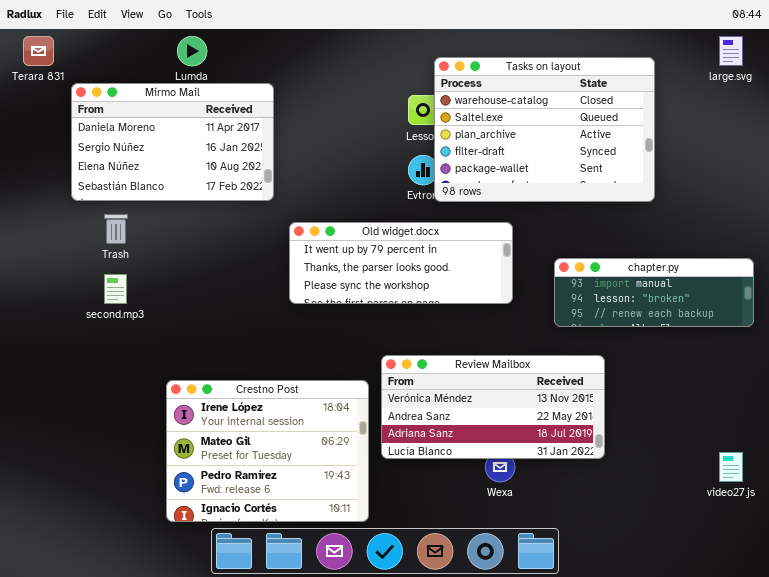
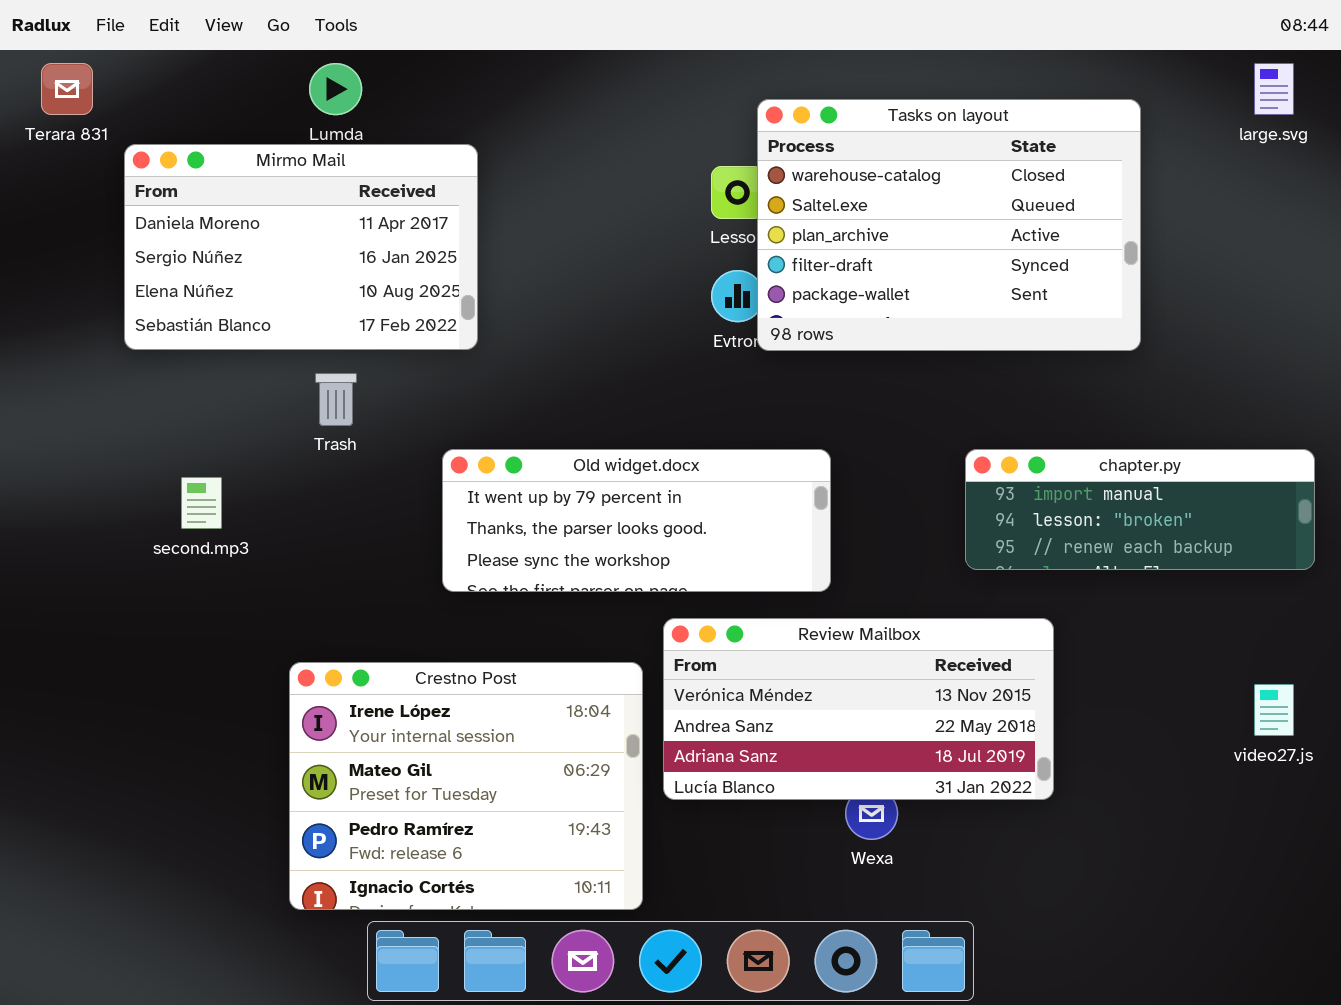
Trash: [104,214,128,244] -> [315,373,357,426], moved
Old widget.docx: [289,222,513,304] -> [442,449,831,592], moved
video27.js: [719,452,743,482] -> [1254,684,1294,736], moved

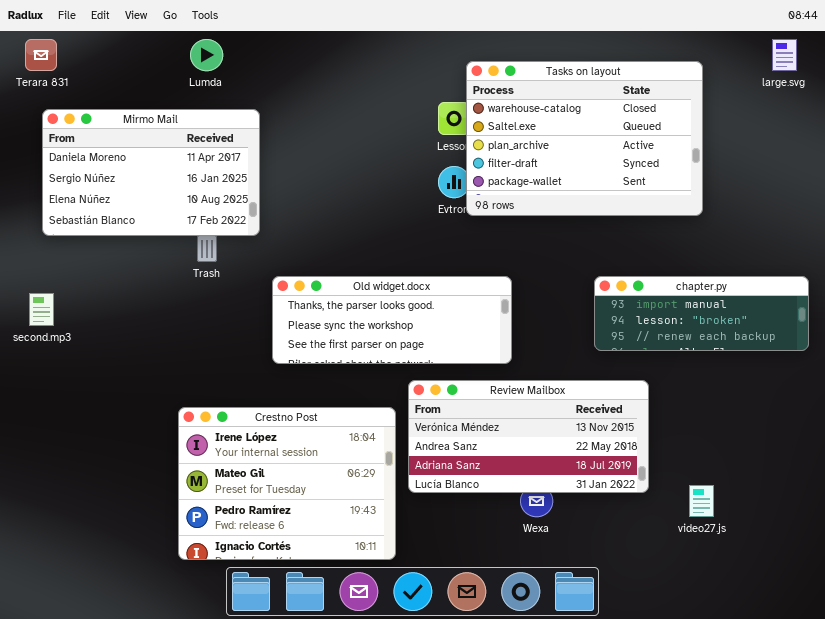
Mirmo Mail: [124,144,478,350] -> [42,109,260,236], moved
Old widget.docx: [442,449,831,592] -> [272,276,512,364], scrolled down 1 row
second.mp3: [181,477,222,529] -> [29,293,54,326], moved
video27.js: [1254,684,1294,736] -> [689,485,714,517], moved

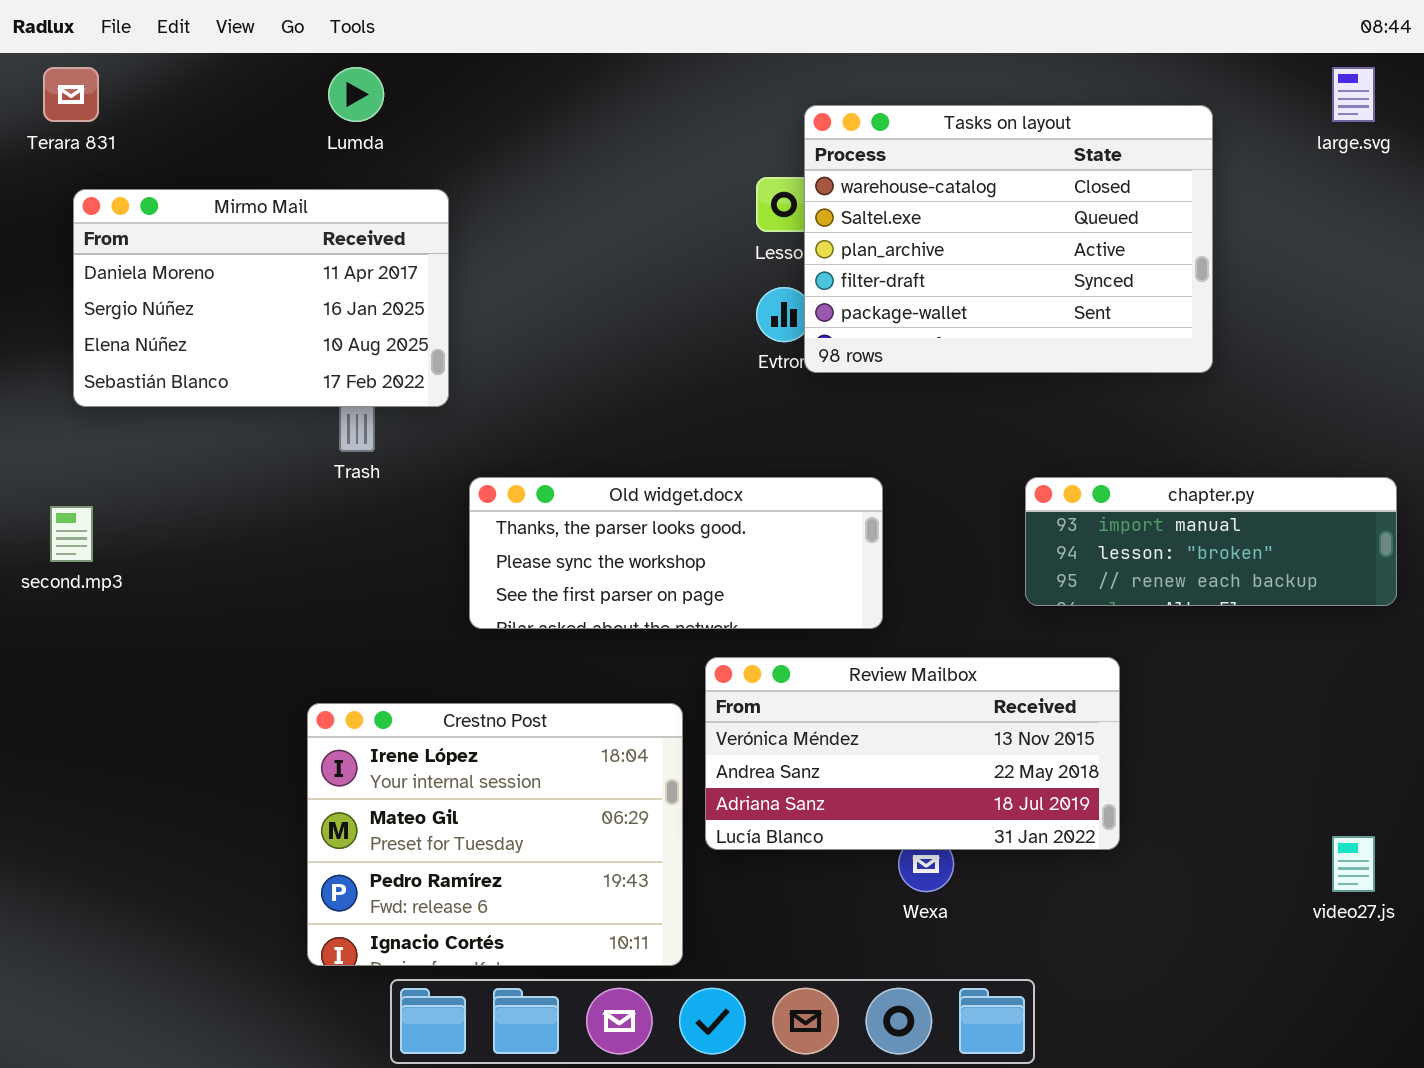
video27.js: [689,485,714,517] -> [1332,836,1375,892], moved

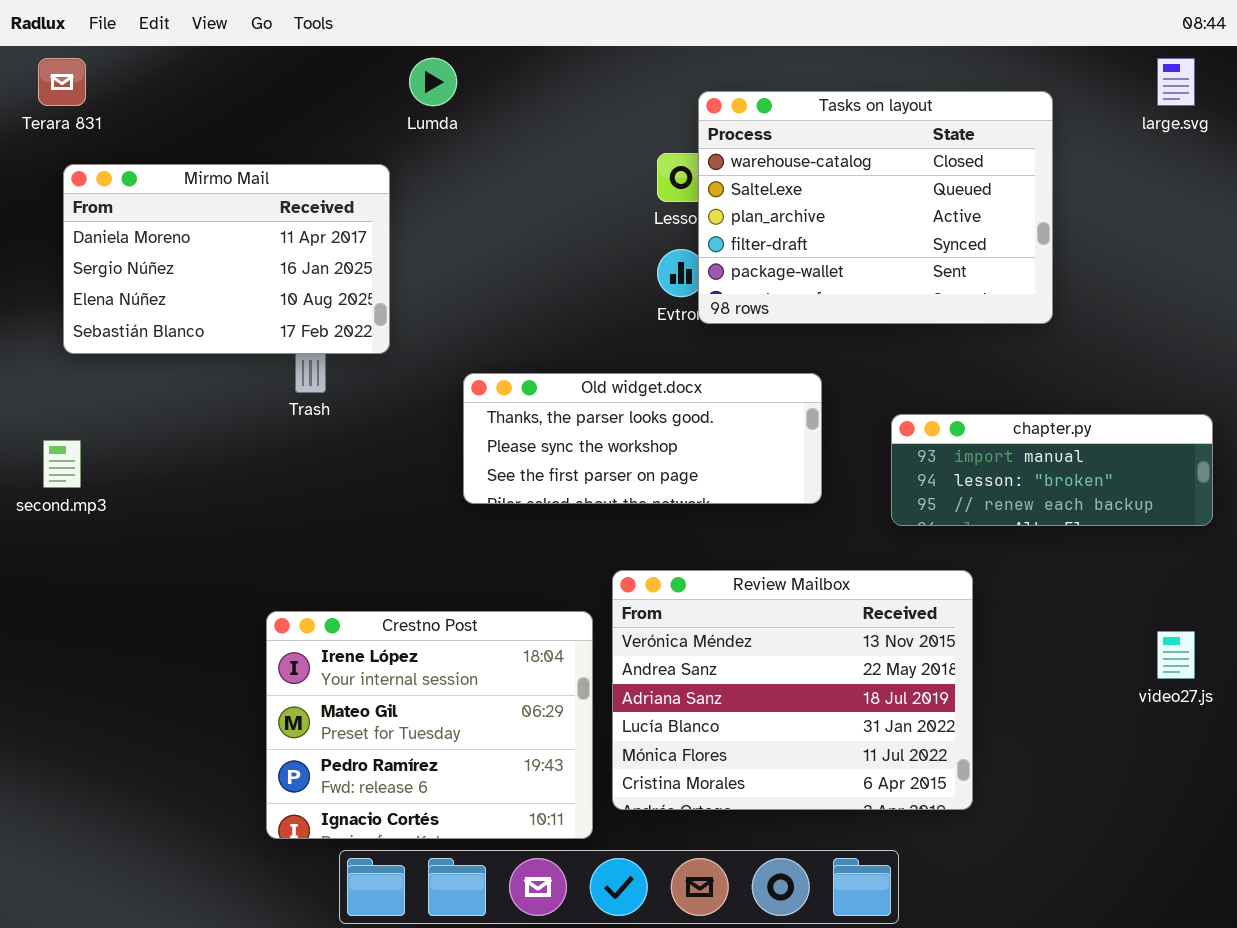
Lumda: [328,67,384,122] -> [409,58,457,106], moved
Old widget.docx: [469,477,883,629] -> [463,373,822,504], moved
Review Mailbox: [705,657,1120,850] -> [612,570,973,810], resized
video27.js: [1332,836,1375,892] -> [1157,631,1195,679], moved

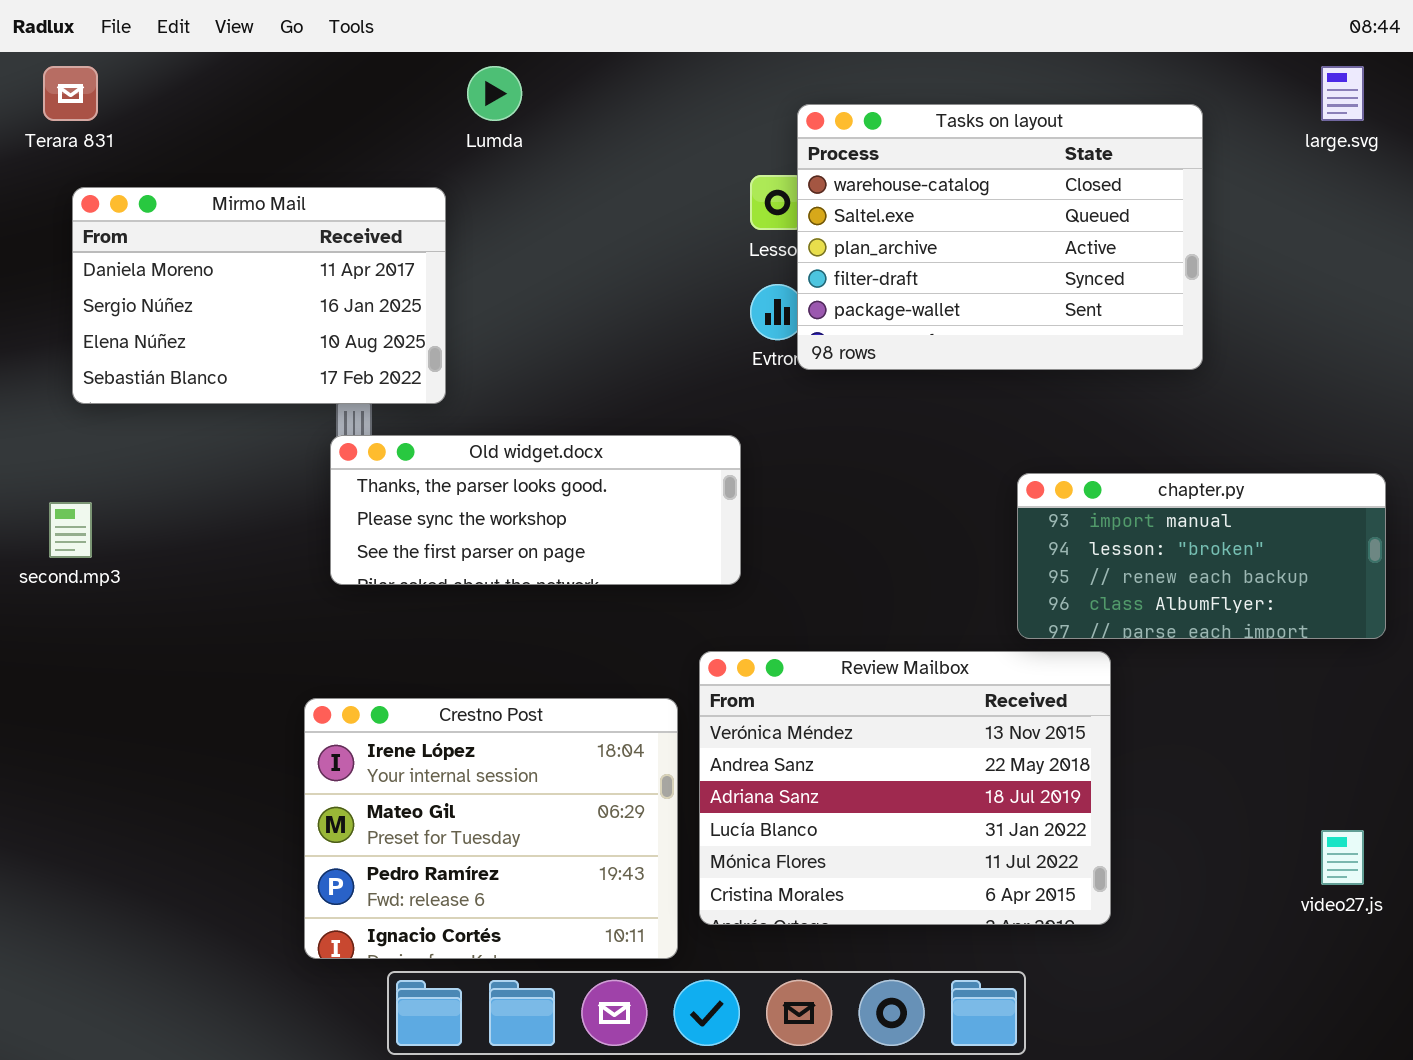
Old widget.docx: [463,373,822,504] -> [330,435,741,585], moved
chapter.py: [891,414,1213,526] -> [1017,473,1386,639], resized
video27.js: [1157,631,1195,679] -> [1321,830,1364,885], moved

